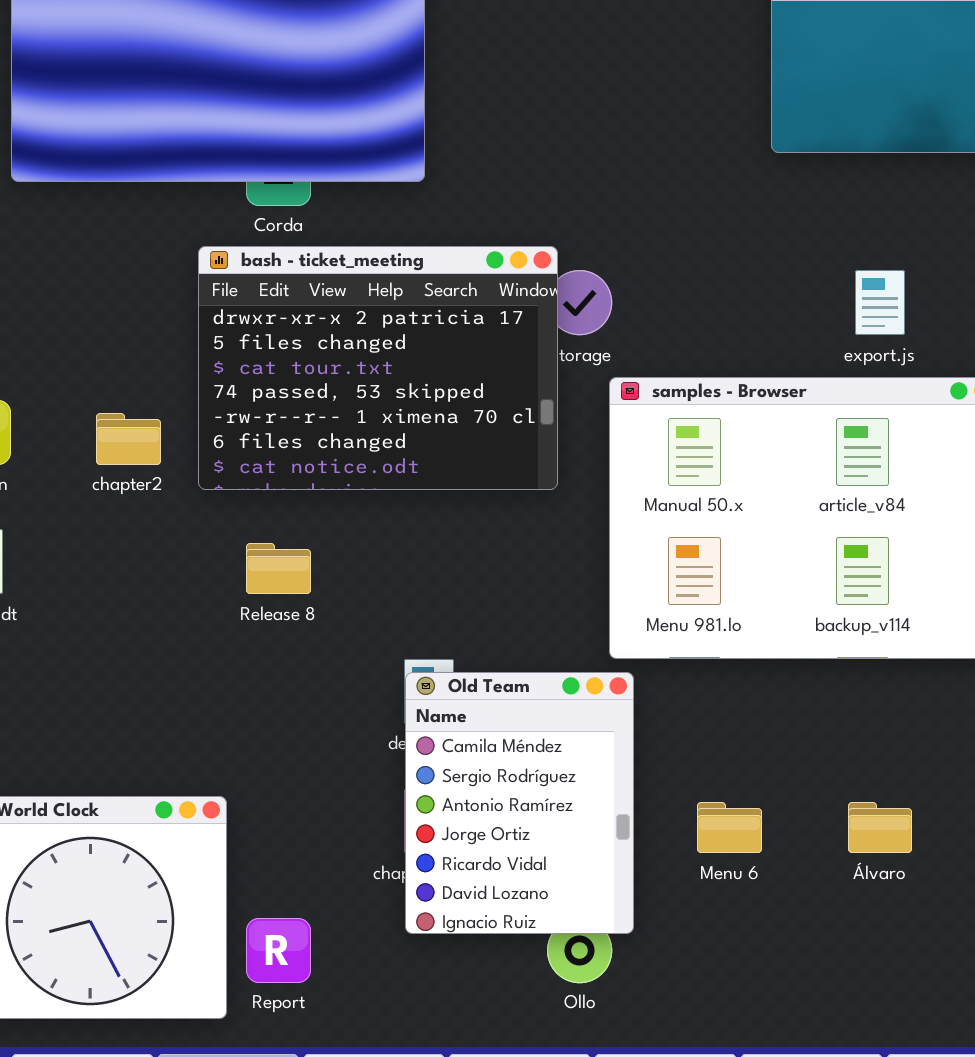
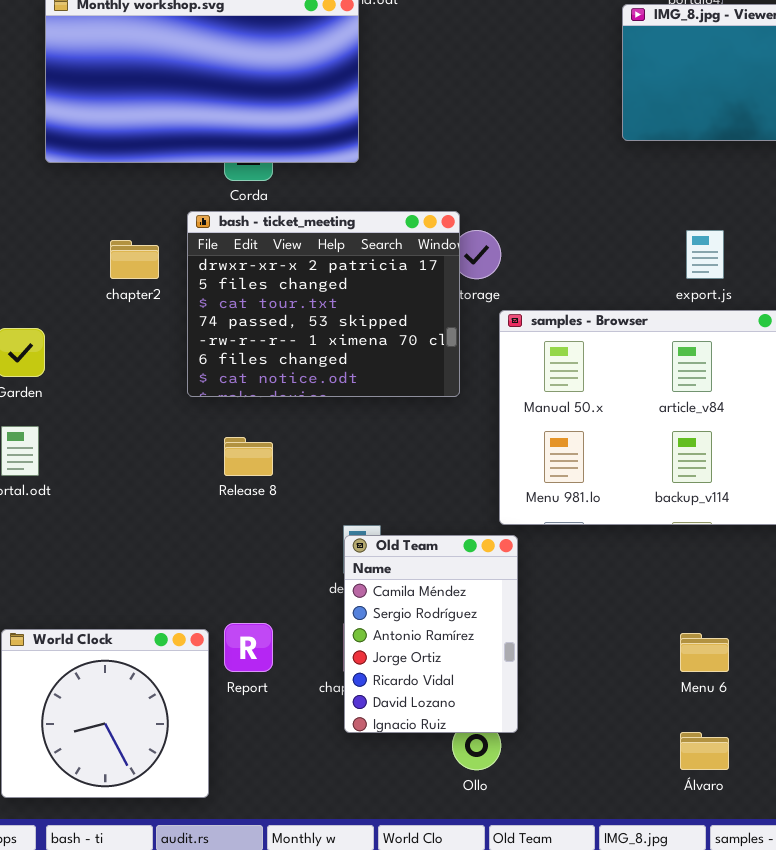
chapter2: [96,413,161,465] -> [110,240,159,279], moved
Menu 6: [697,802,762,853] -> [680,633,729,672], moved
Álvaro: [848,802,912,853] -> [680,732,729,770], moved
Report: [246,918,311,983] -> [224,623,273,672], moved

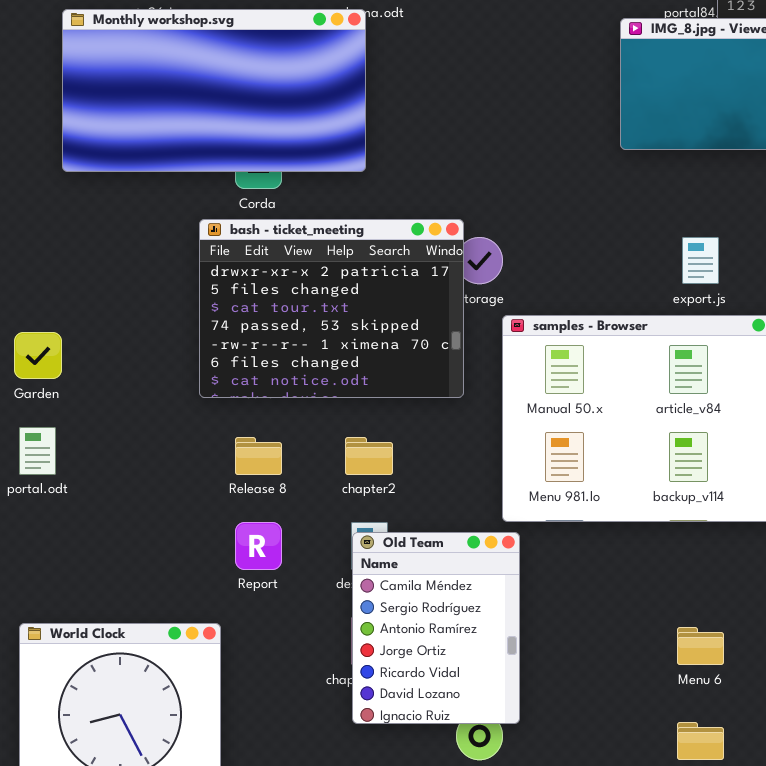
chapter2: [110,240,159,279] -> [345,437,393,475], moved
Report: [224,623,273,672] -> [235,522,282,570], moved

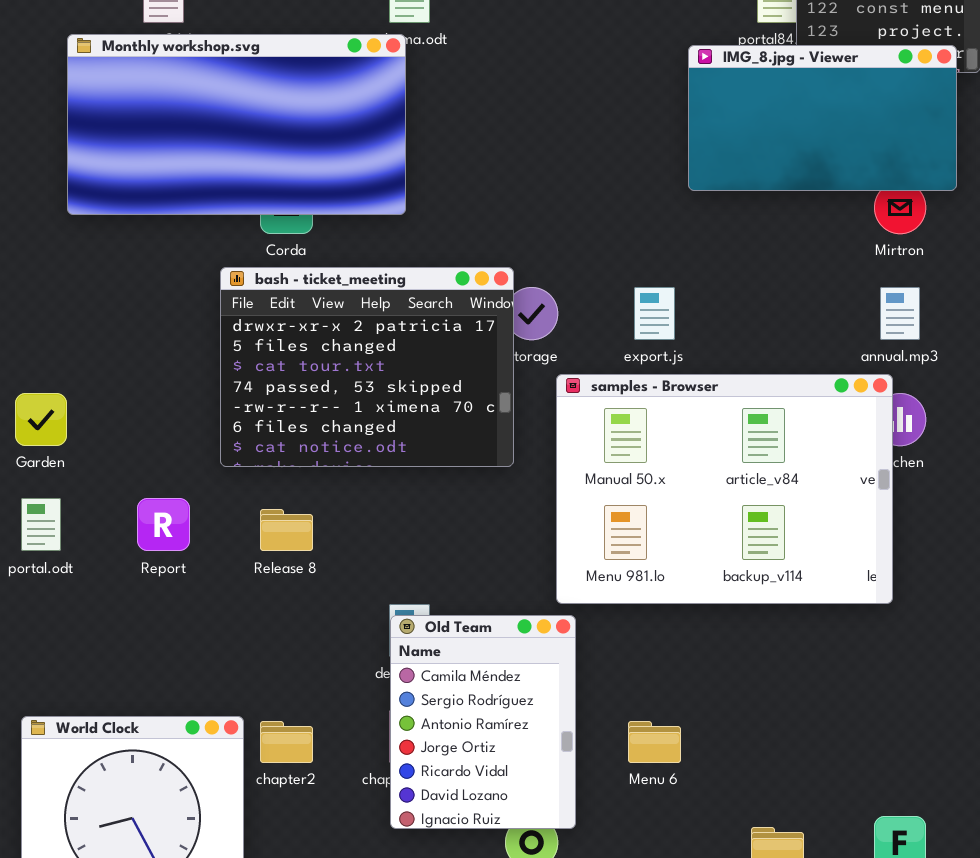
export.js: [682,237,719,284] -> [634,287,675,340], moved
chapter2: [345,437,393,475] -> [260,721,313,763], moved
Report: [235,522,282,570] -> [137,498,190,551], moved
Menu 6: [677,627,724,665] -> [628,721,681,763], moved

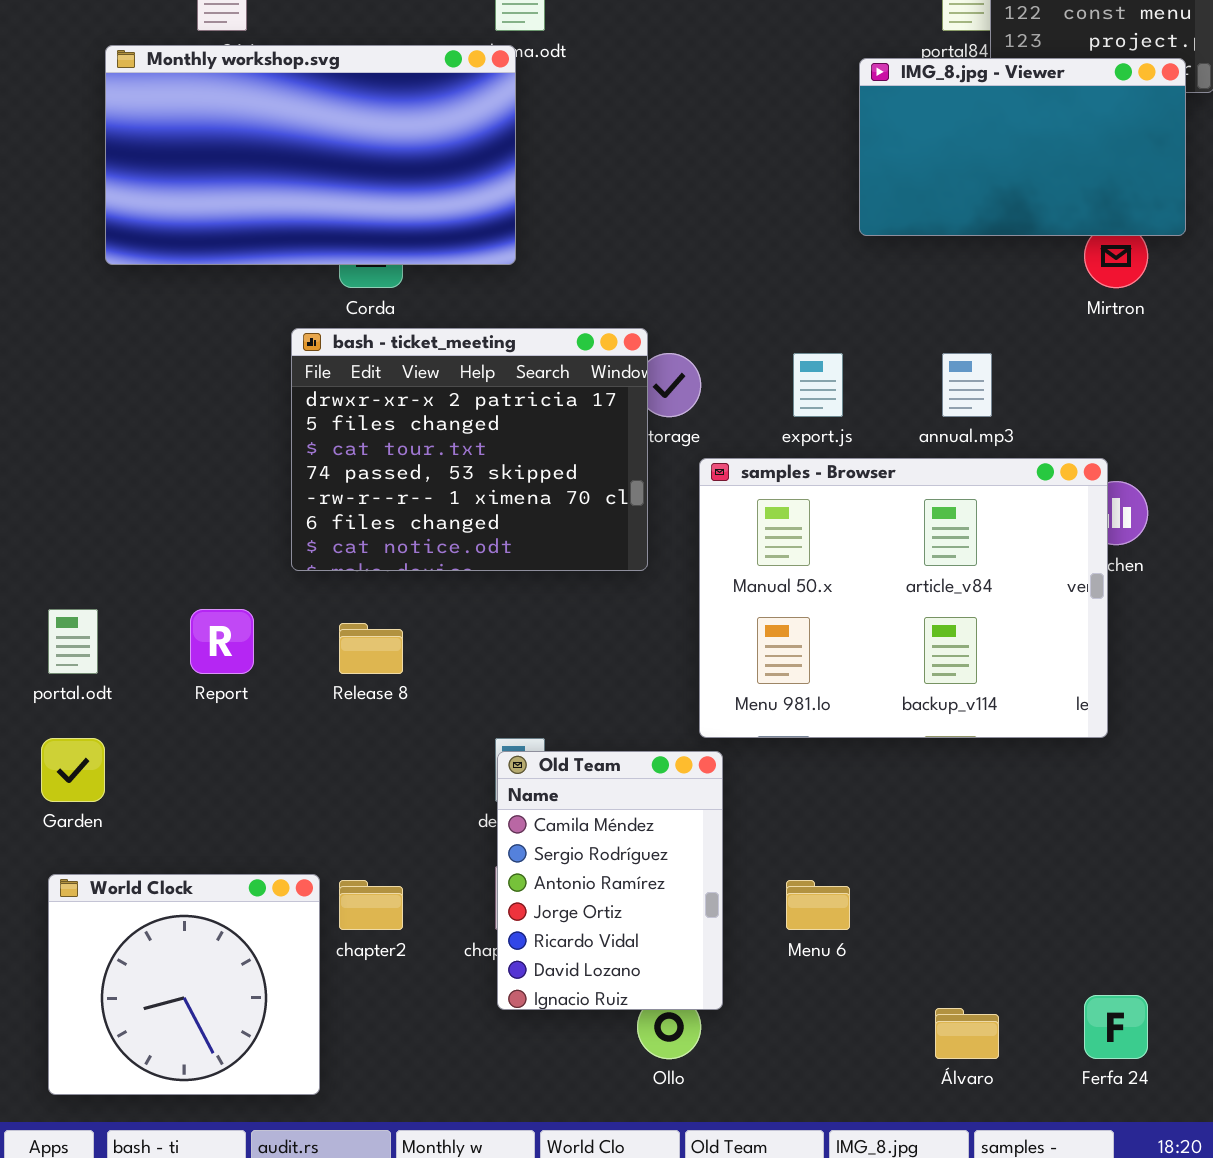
annual.mp3: [880,287,920,340] -> [942,353,992,417], moved
Garden: [15,393,67,446] -> [41,738,105,802], moved

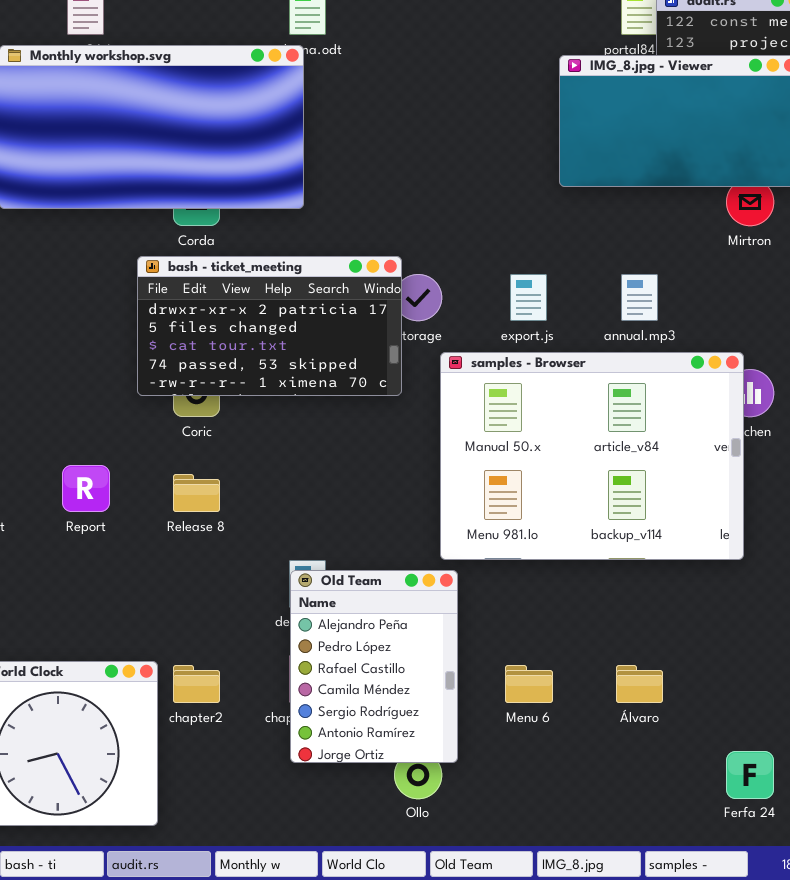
bash - ticket_meeting: [291,328,648,571] -> [137,256,402,396], resized
Old Team: [497,751,723,1010] -> [290,570,458,763], scrolled up 3 rows
Álvaro: [935,1008,999,1059] -> [616,665,663,703], moved

